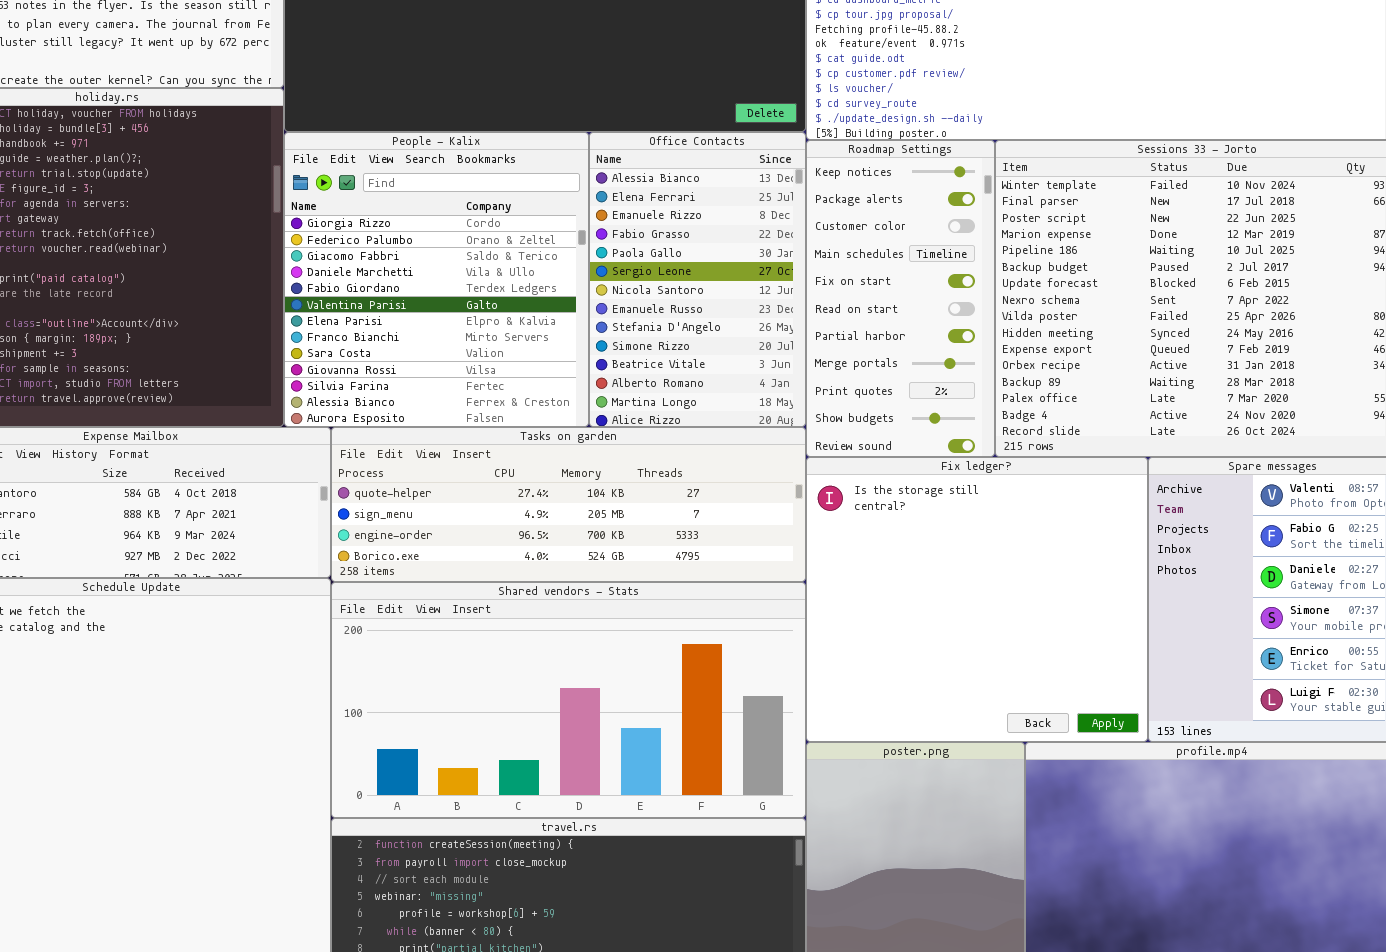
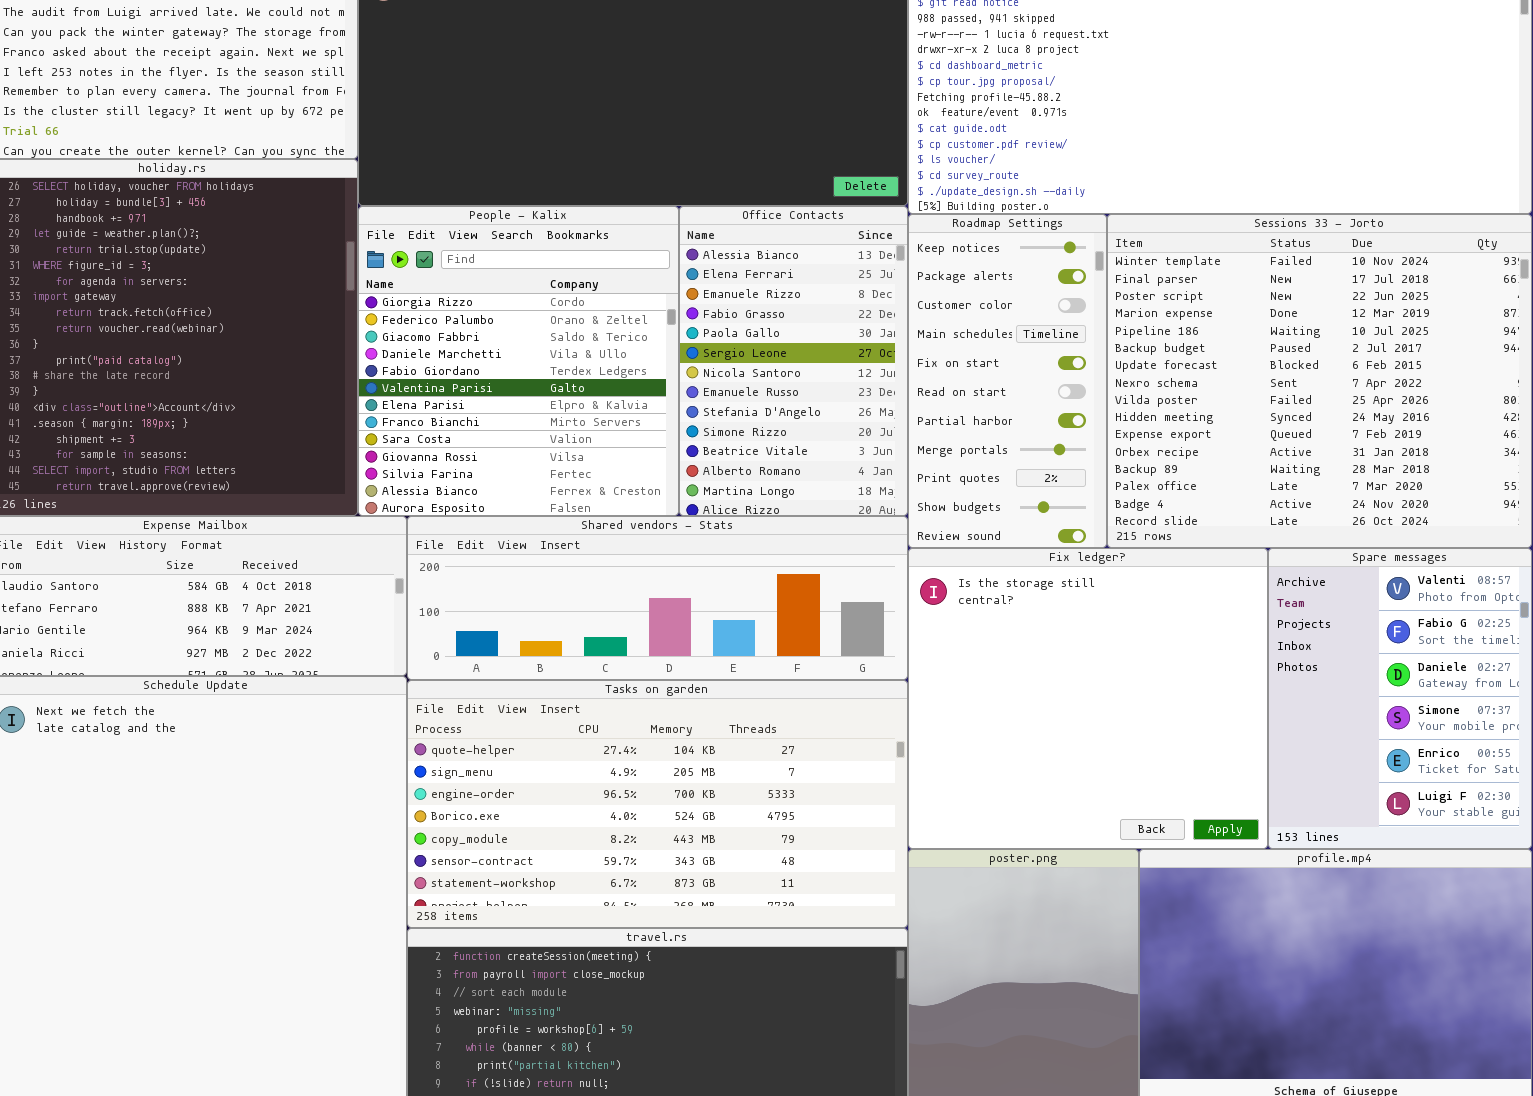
Tasks on garden: [331,427,806,582] -> [407,680,908,928], moved, resized
Shared vendors - Stats: [331,582,806,818] -> [407,516,908,680], moved, resized

